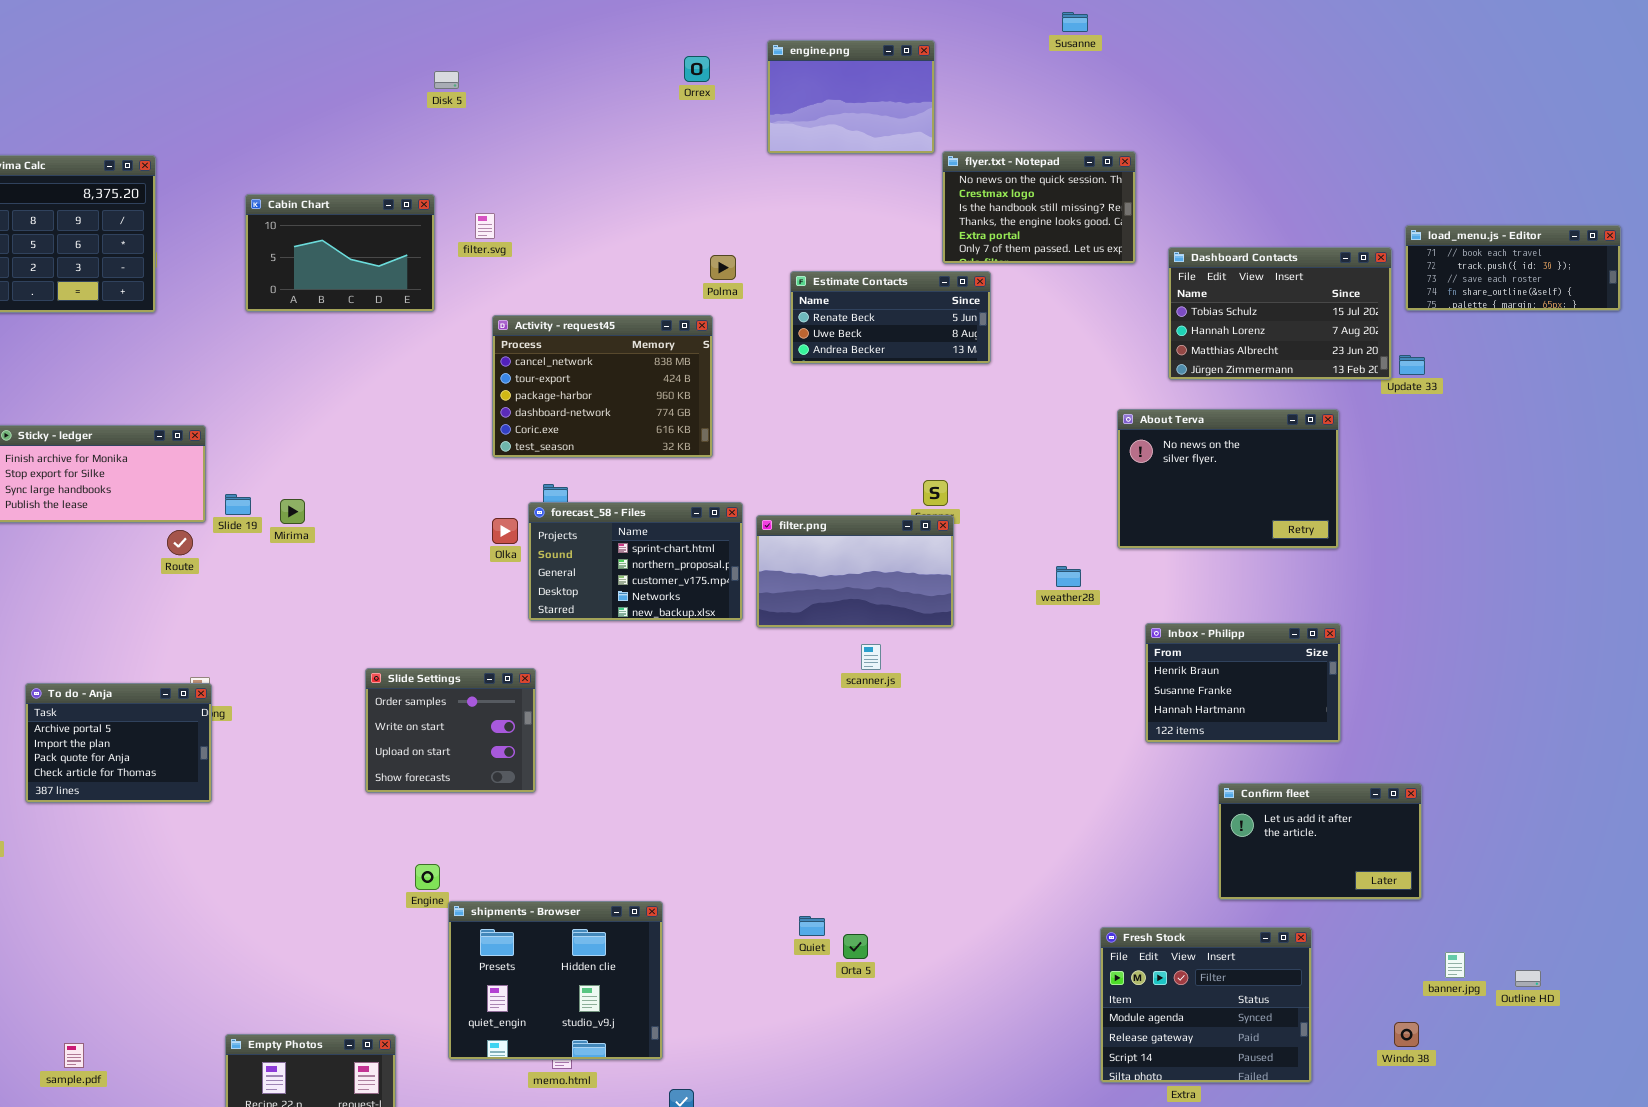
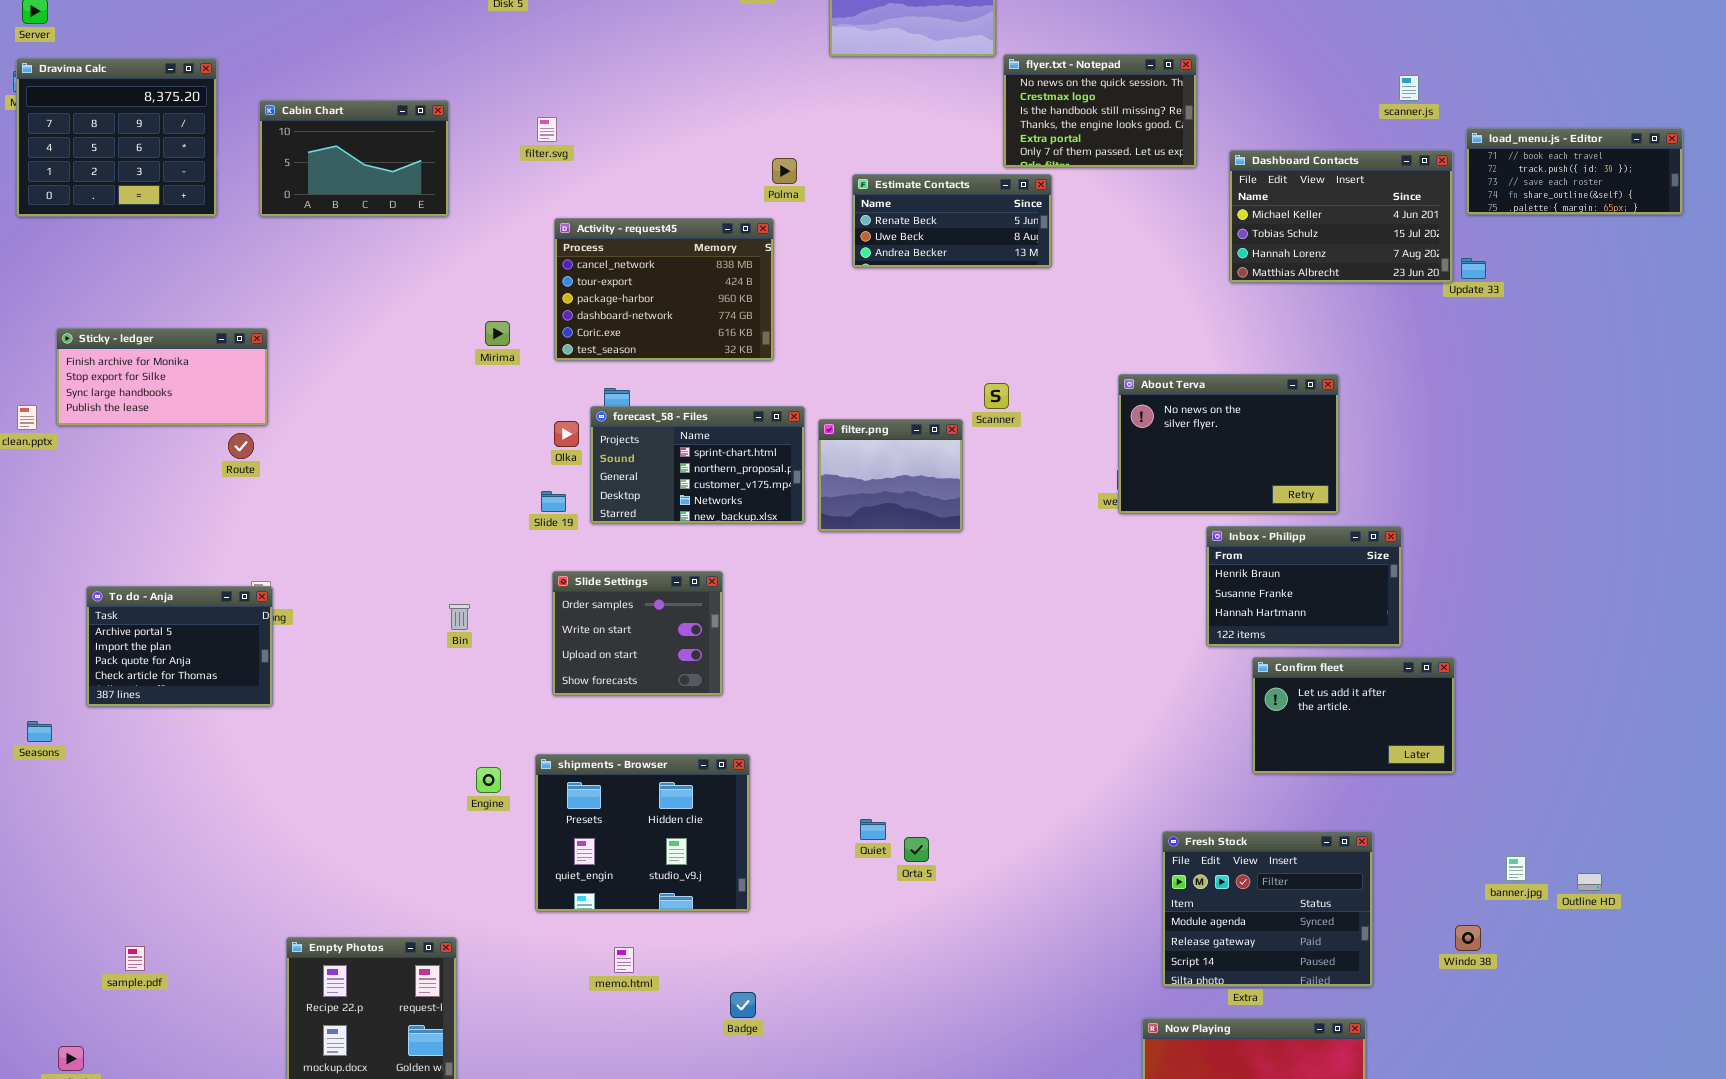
Cabin Chart: [245,194,435,312] -> [259,100,449,217], moved
Dashboard Contacts: [1168,247,1392,380] -> [1229,150,1453,283], scrolled up 1 row
About Terva: [1117,409,1339,549] -> [1118,374,1339,514], moved
Slide 19: [225,494,251,515] -> [541,491,566,512], moved
Mirima: [280,499,305,524] -> [485,321,510,346], moved
filter.png: [756,515,954,628] -> [818,419,963,532], resized
scanner.js: [861,644,881,670] -> [1399,75,1419,101], moved
Slide Settings: [365,668,536,793] -> [552,571,723,696], moved
Confirm fleet: [1218,783,1422,900] -> [1252,657,1455,774], moved
shipments - Browser: [448,901,663,1060] -> [535,754,750,912], moved

